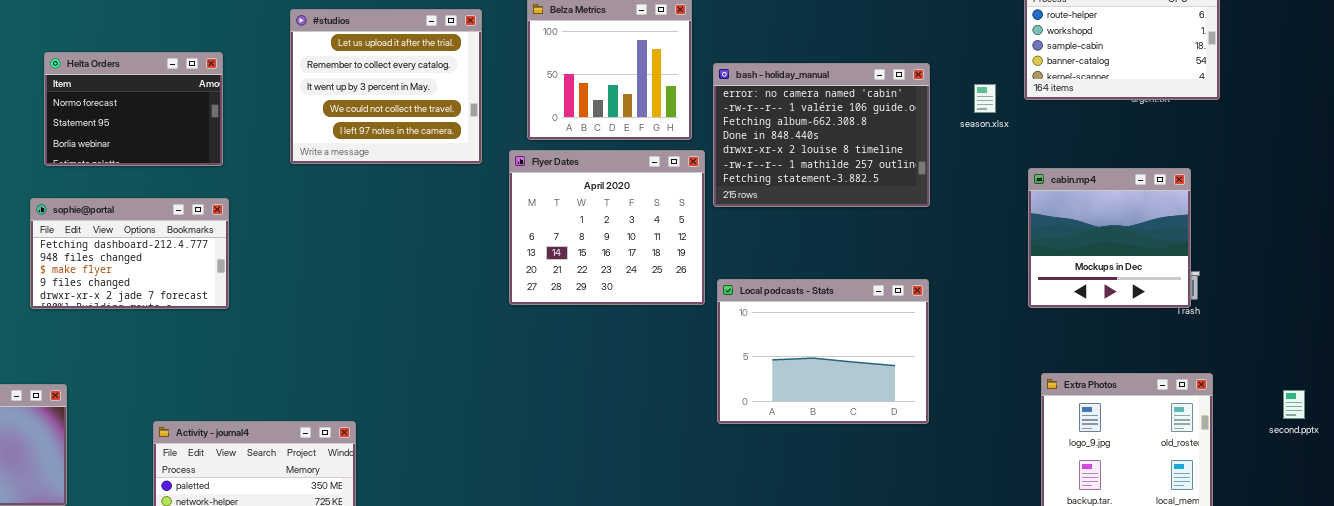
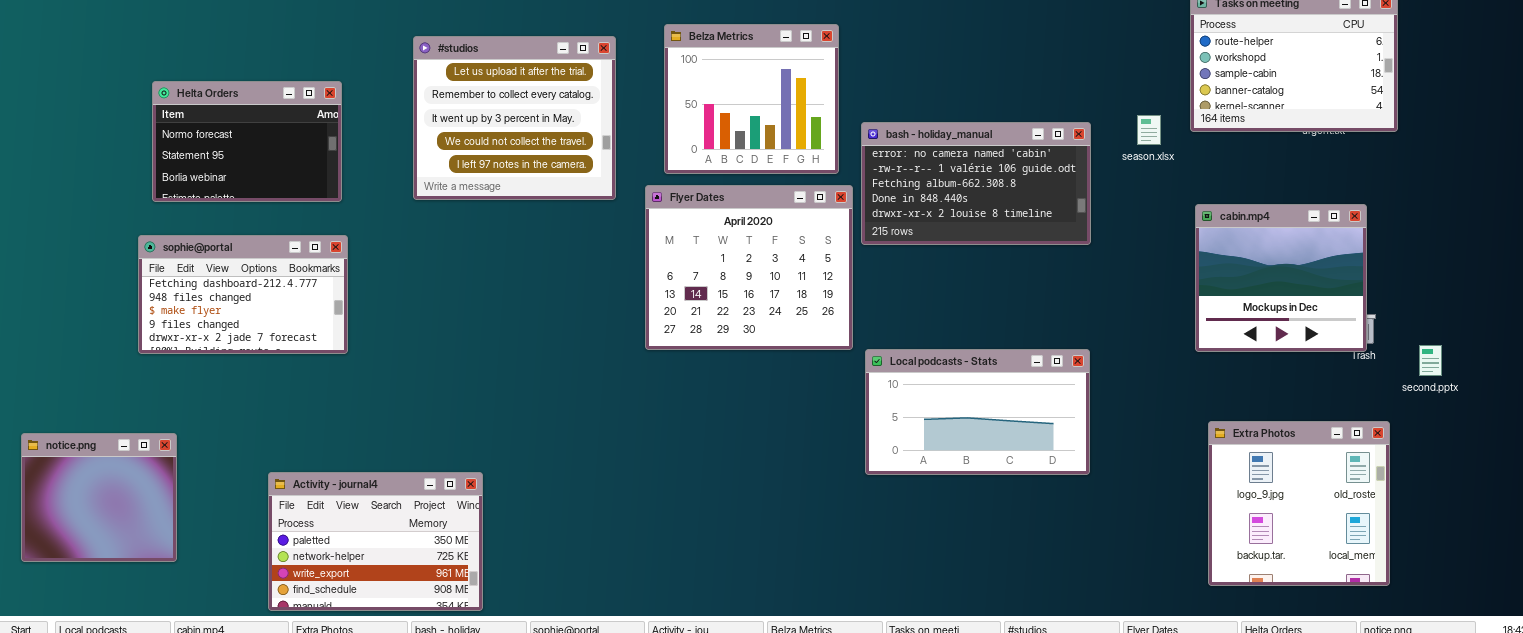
bash - holiday_manual: [713,63,930,207] -> [861,122,1091,245], resized
Local podcasts - Stats: [717,279,929,424] -> [865,349,1090,475], resized
second.pptx: [1283,390,1305,419] -> [1419,345,1442,376], moved

